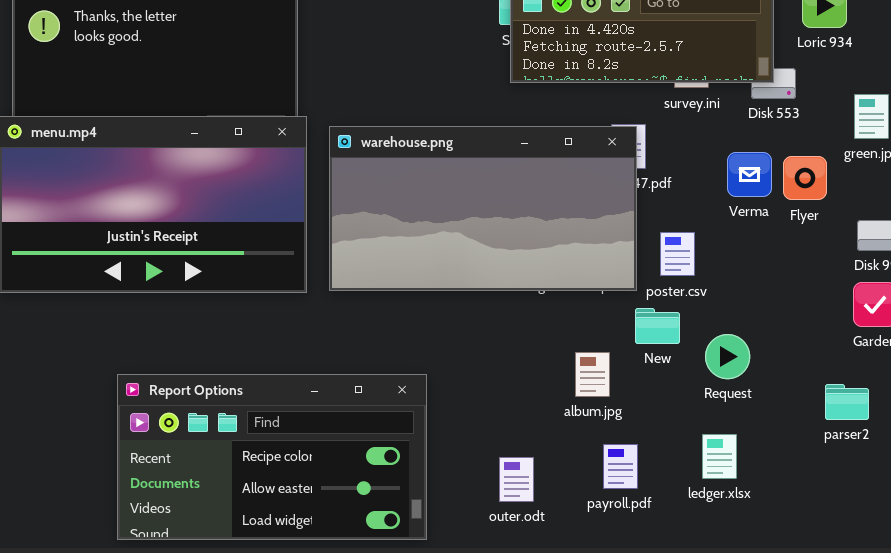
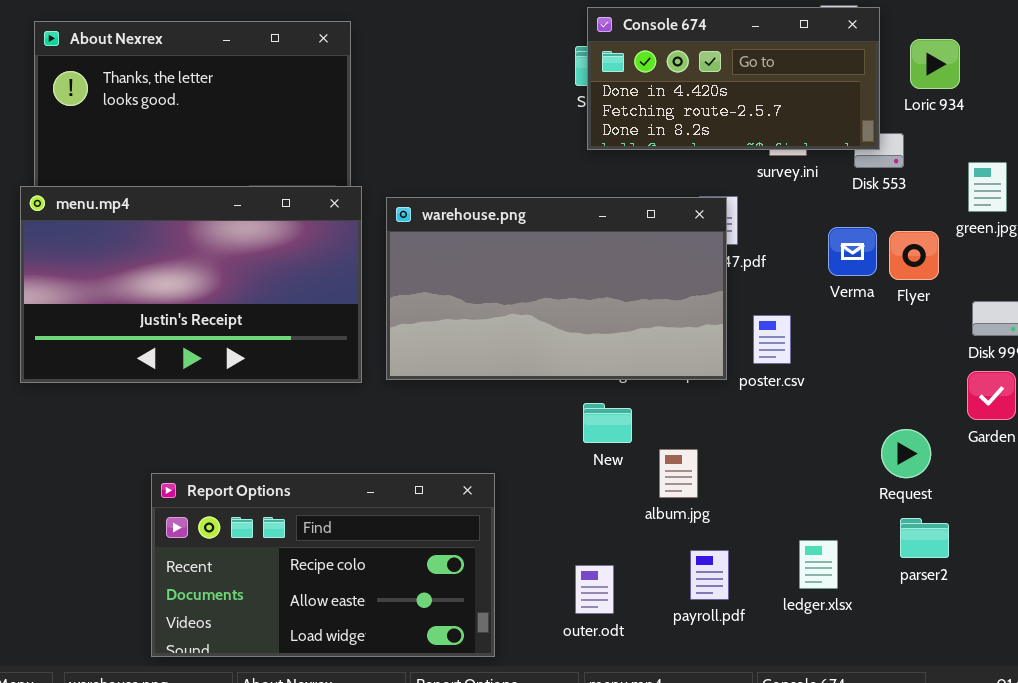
New: [635,308,680,344] -> [583,403,632,443], moved
Request: [705,334,750,379] -> [881,429,931,478], moved
parser2: [825,384,869,420] -> [900,518,949,558], moved

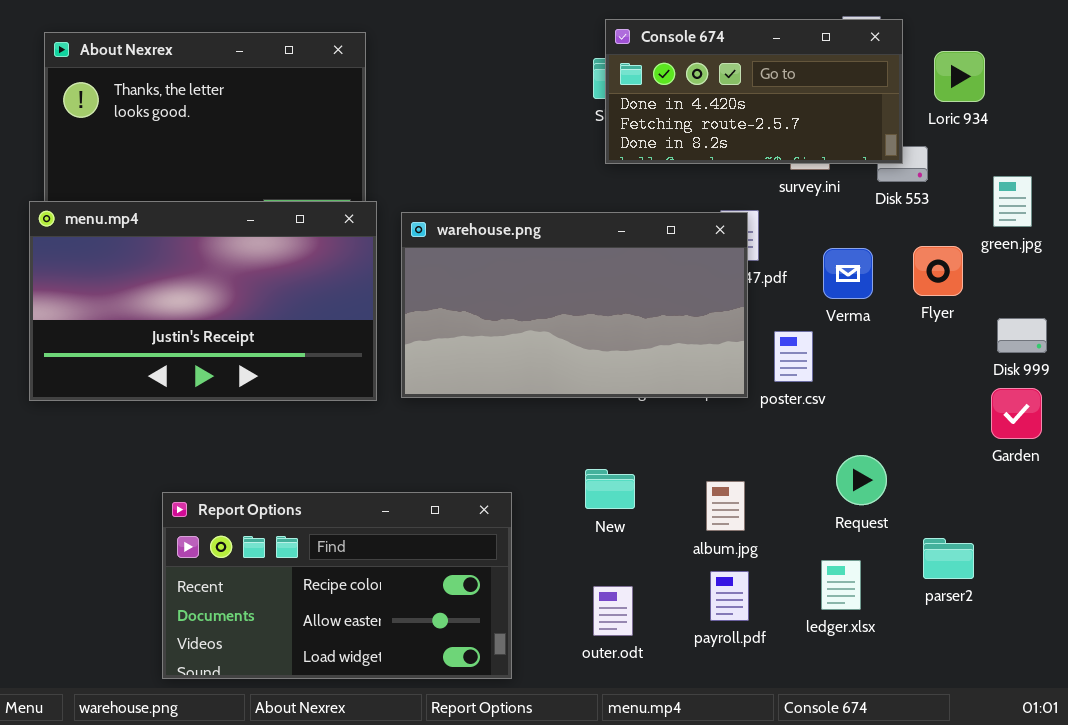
Verma: [828,227,877,276] -> [823,248,873,299], moved
New: [583,403,632,443] -> [585,469,635,509], moved
Request: [881,429,931,478] -> [836,455,887,505], moved
album.jpg: [659,449,698,498] -> [706,481,745,531], moved

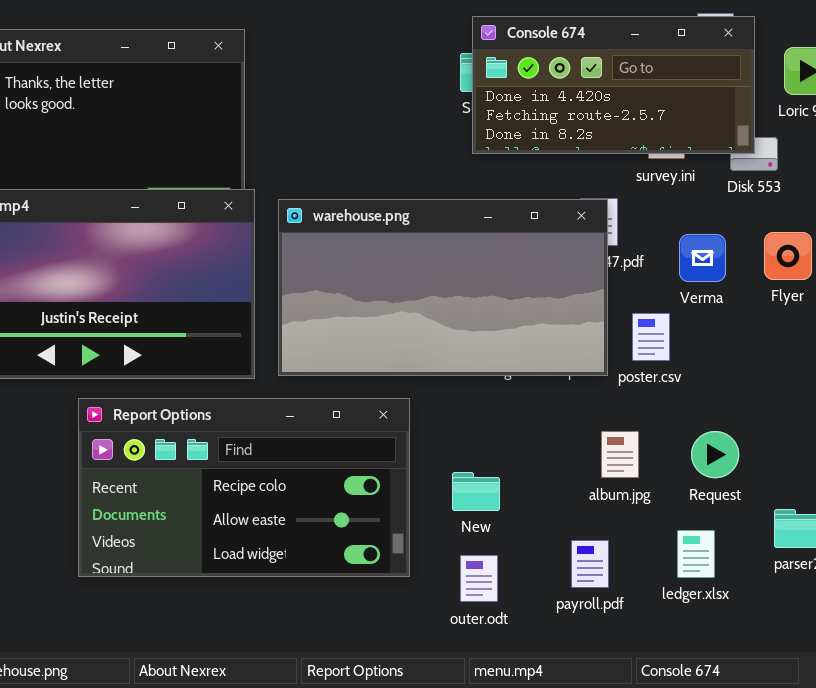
New: [585,469,635,509] -> [452,472,500,511], moved
album.jpg: [706,481,745,531] -> [601,431,639,478], moved
Report Options: [162,492,512,679] -> [78,398,410,577], moved

